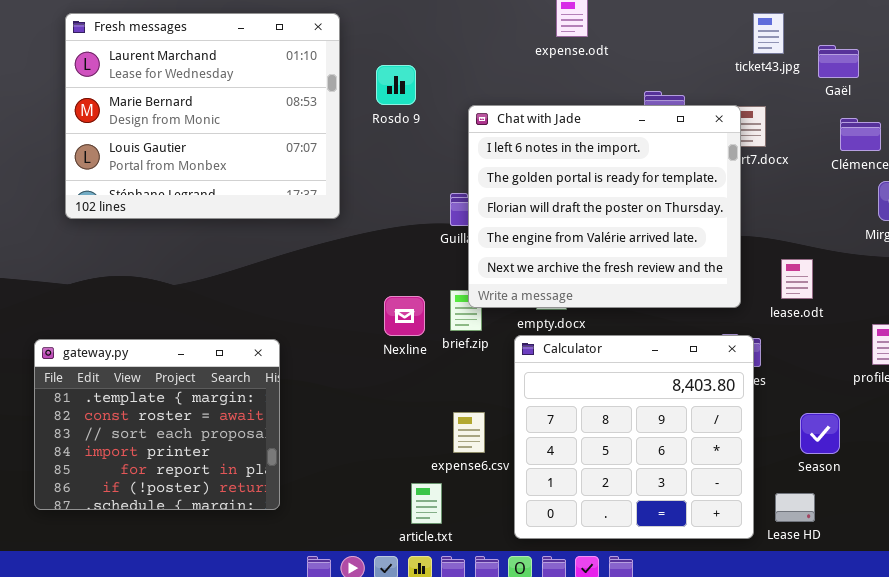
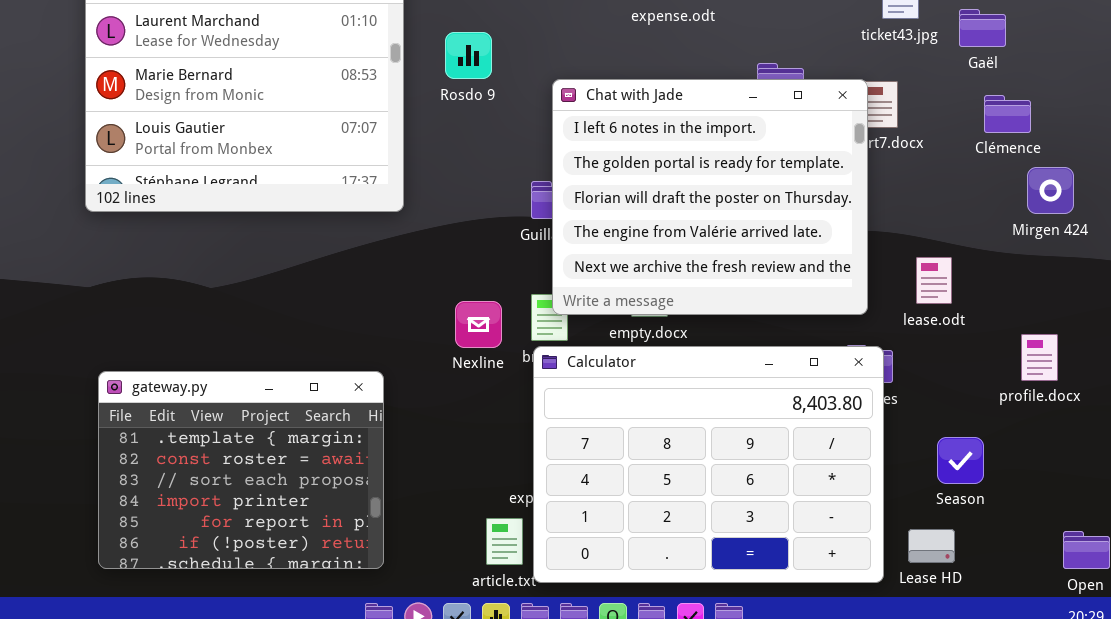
Calculator: [514,335,754,539] -> [533,346,884,583], resized
gateway.py: [34,339,280,510] -> [98,371,384,569], moved

